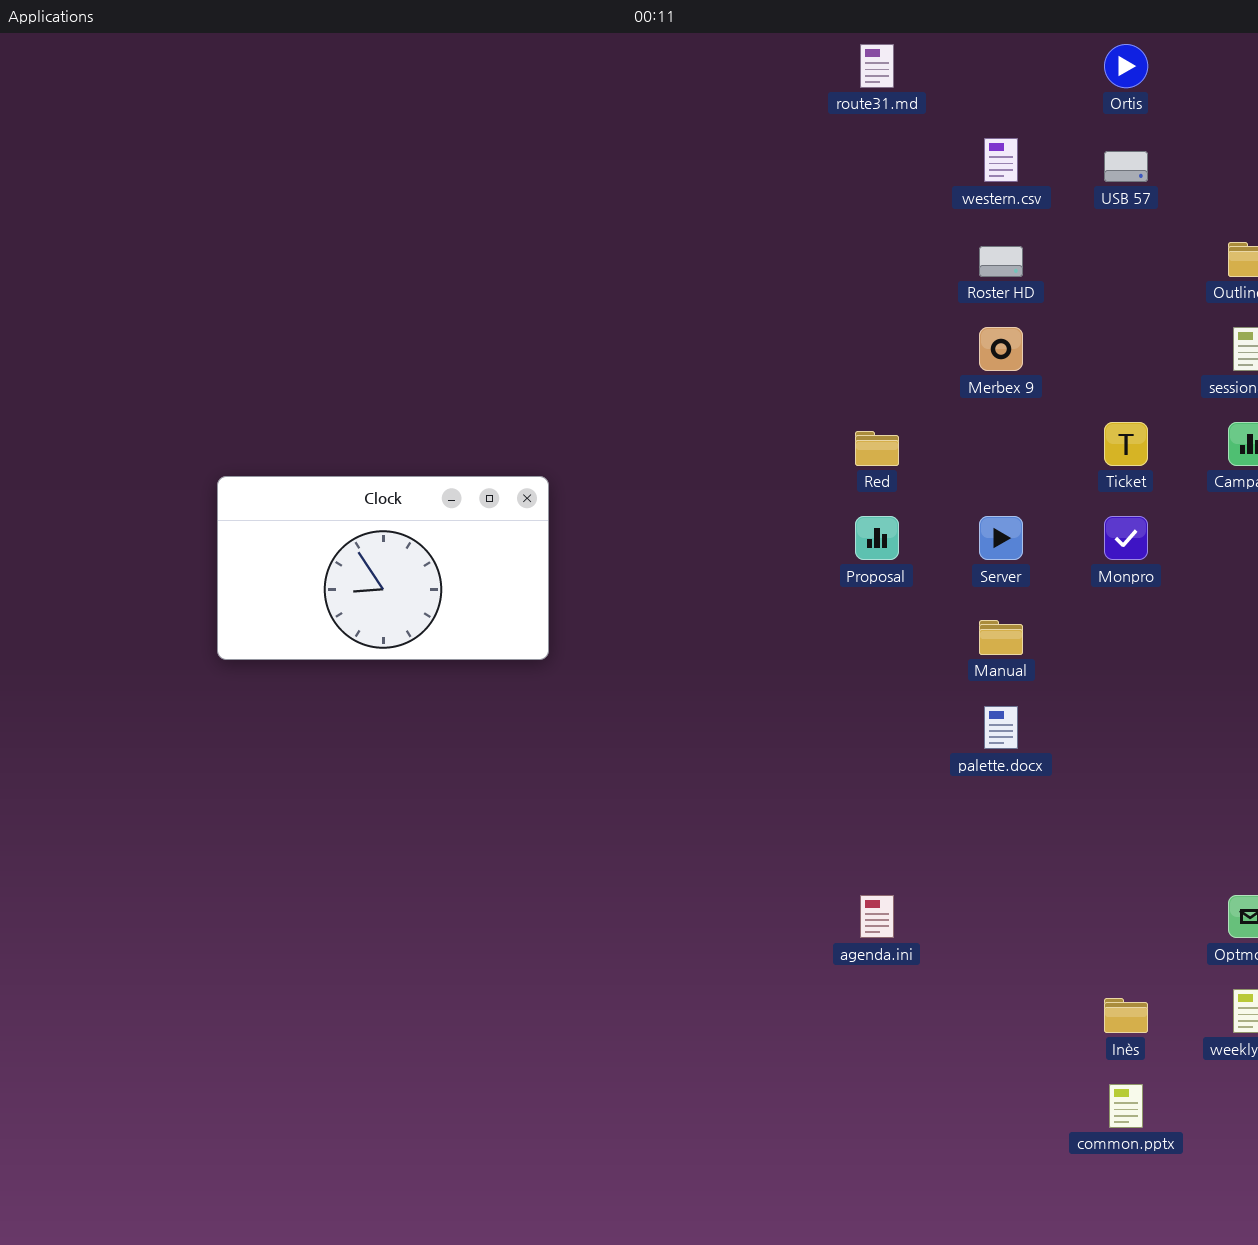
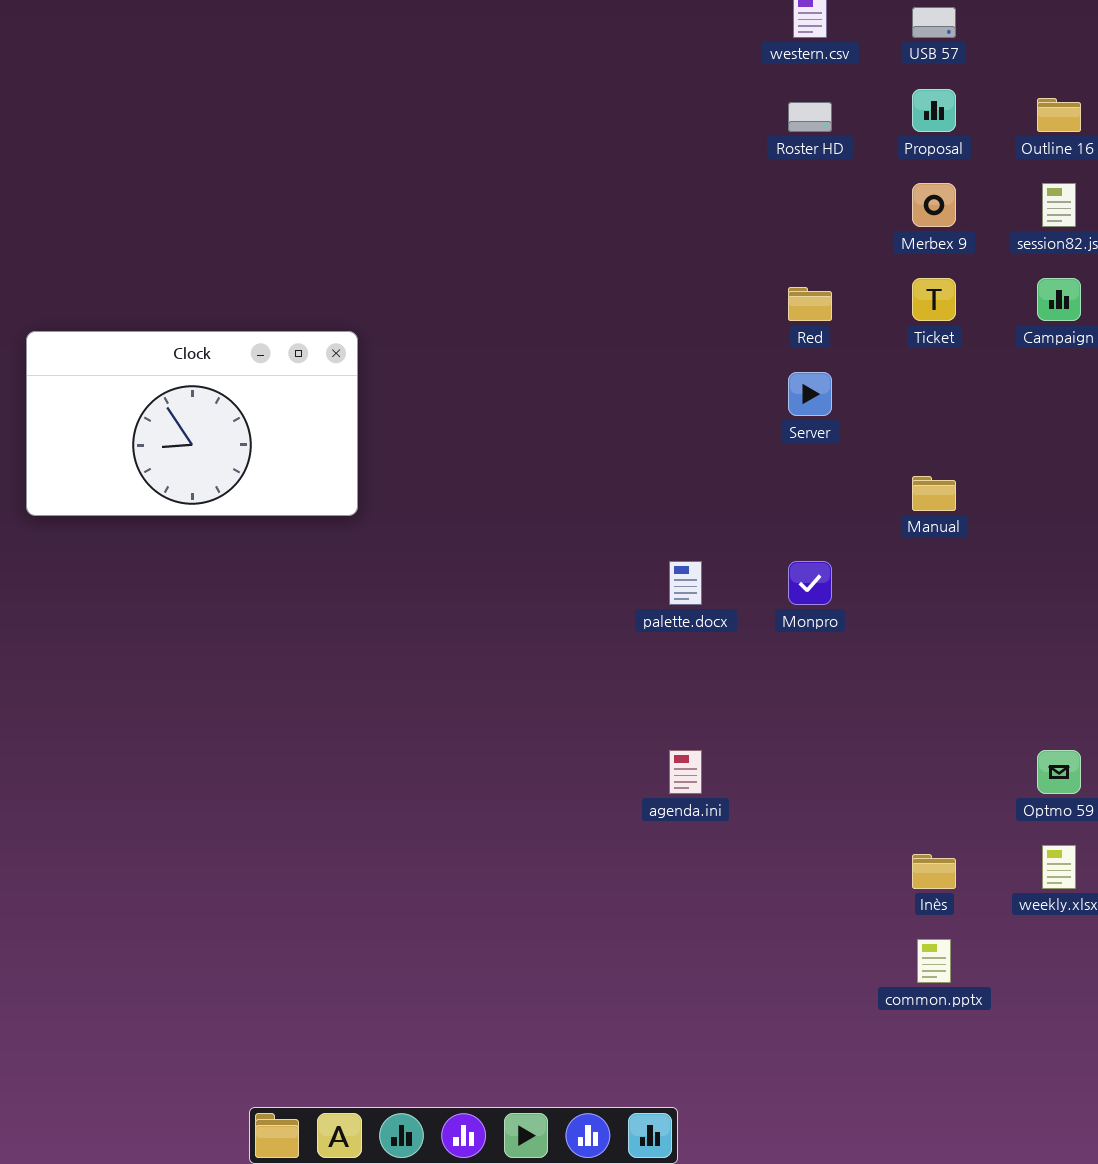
Merbex 9: [979,327,1023,371] -> [912,183,956,227], moved
Red: [855,431,899,466] -> [788,287,832,321], moved
Proposal: [855,516,899,560] -> [912,89,956,132], moved
Monpro: [1104,516,1148,560] -> [788,561,832,605], moved
Manual: [979,620,1023,655] -> [912,476,956,511], moved
palette.docx: [984,706,1018,749] -> [669,561,702,605], moved

